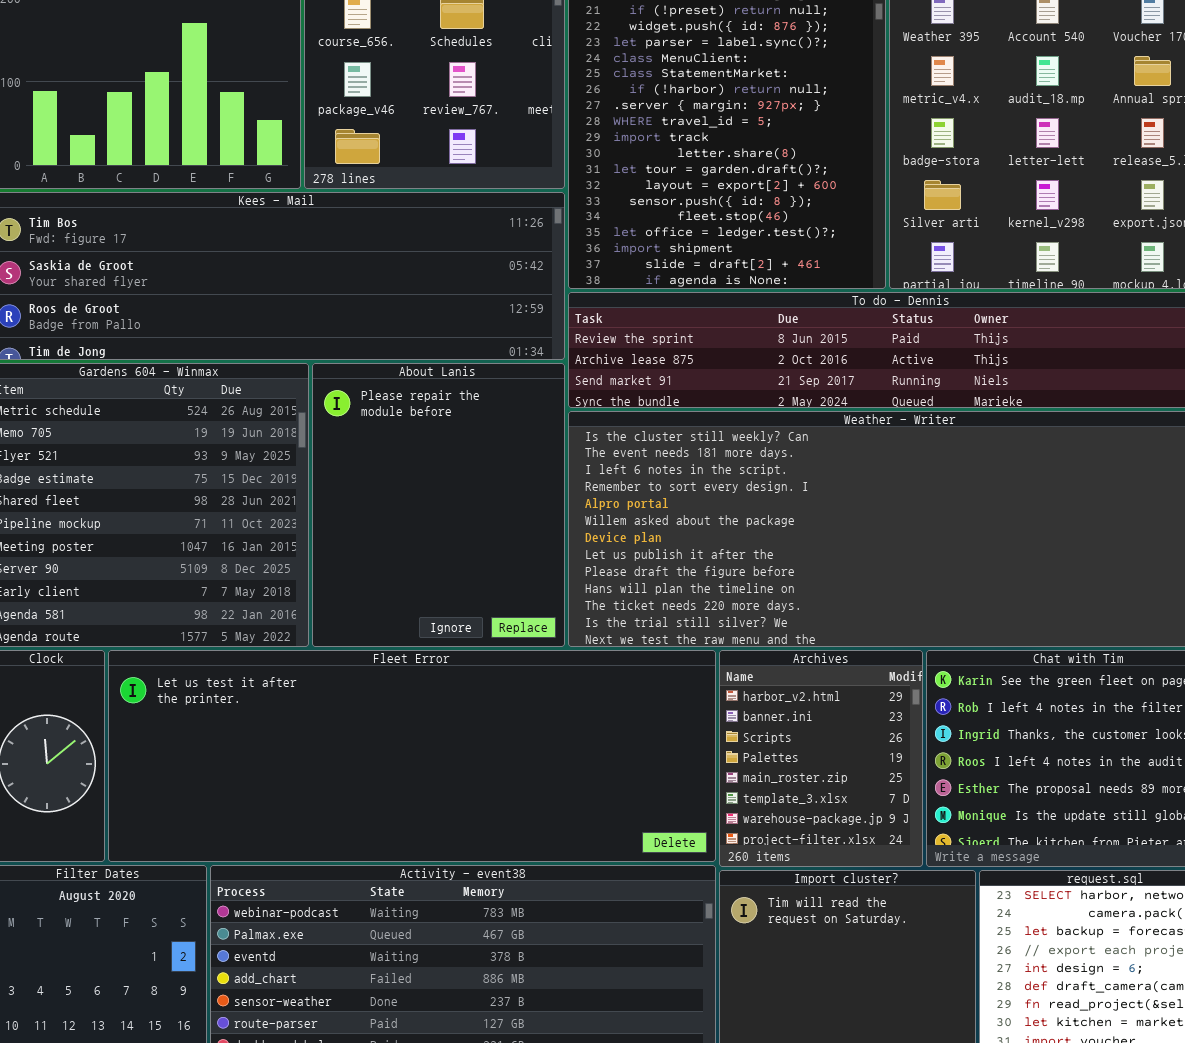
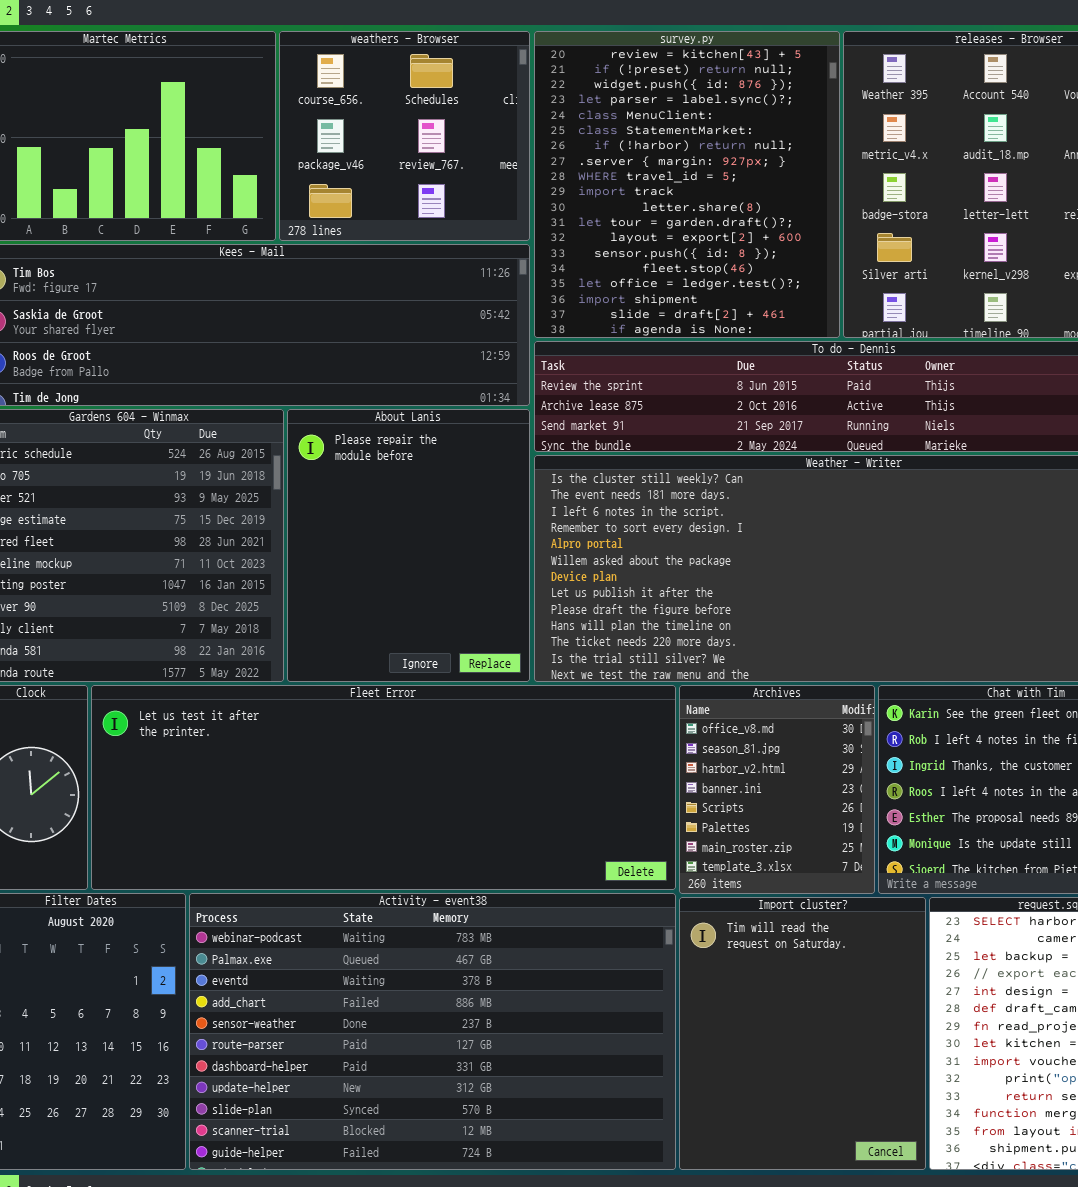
Archives: [719,650,923,867] -> [679,685,875,894], scrolled up 2 rows

